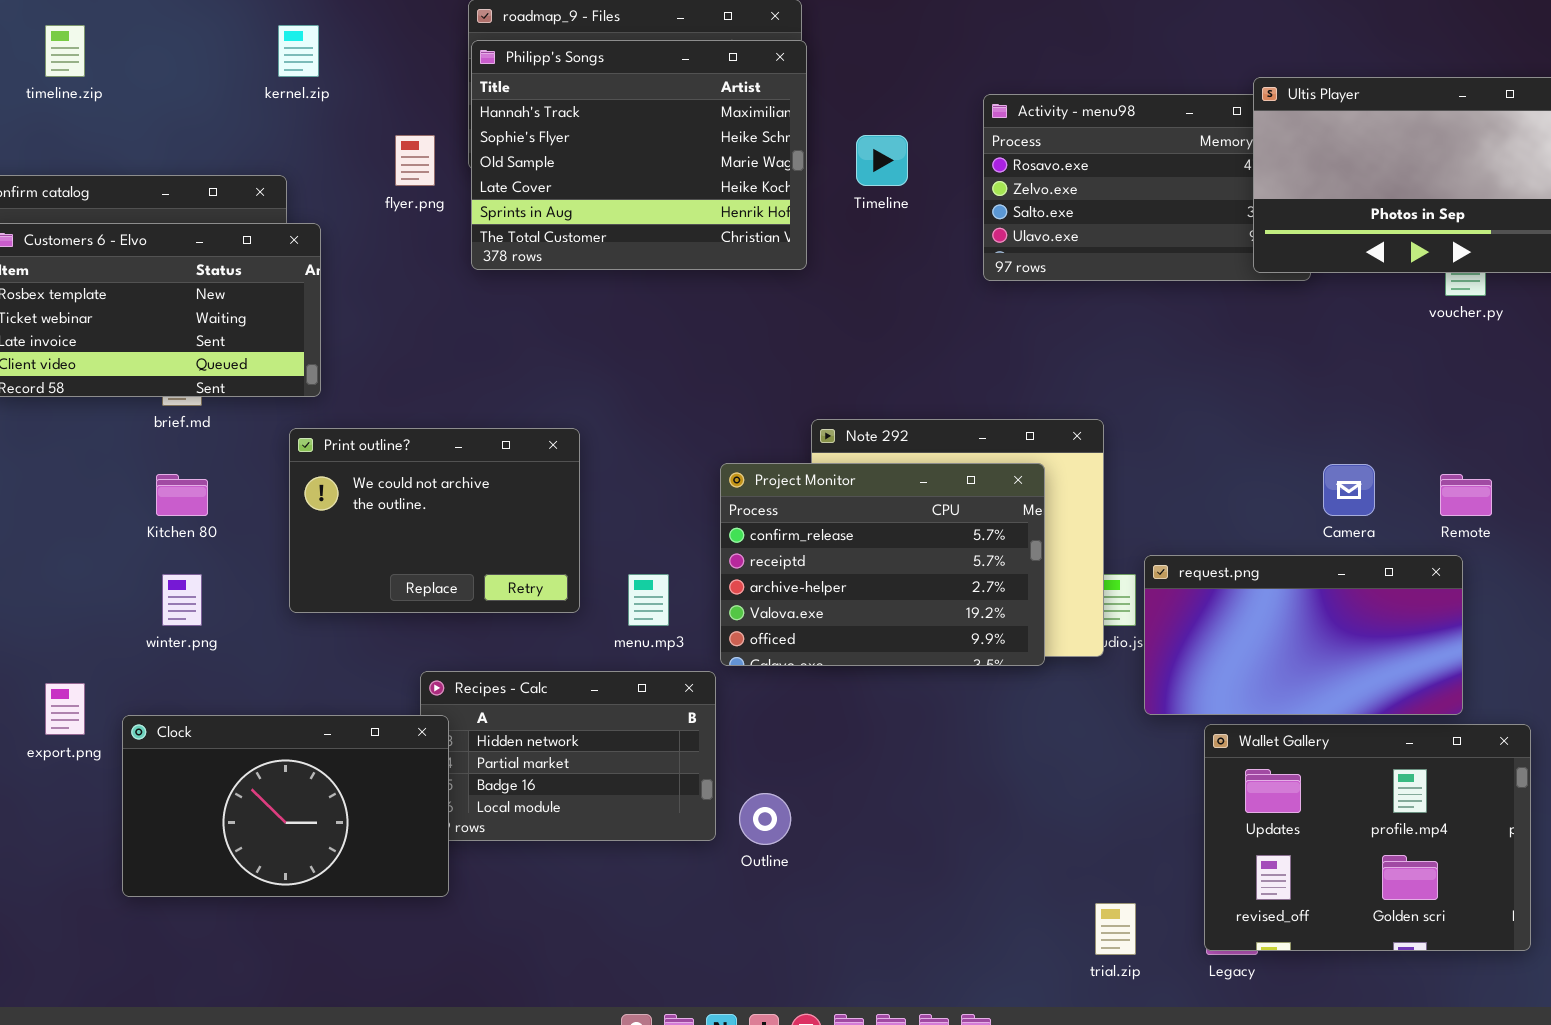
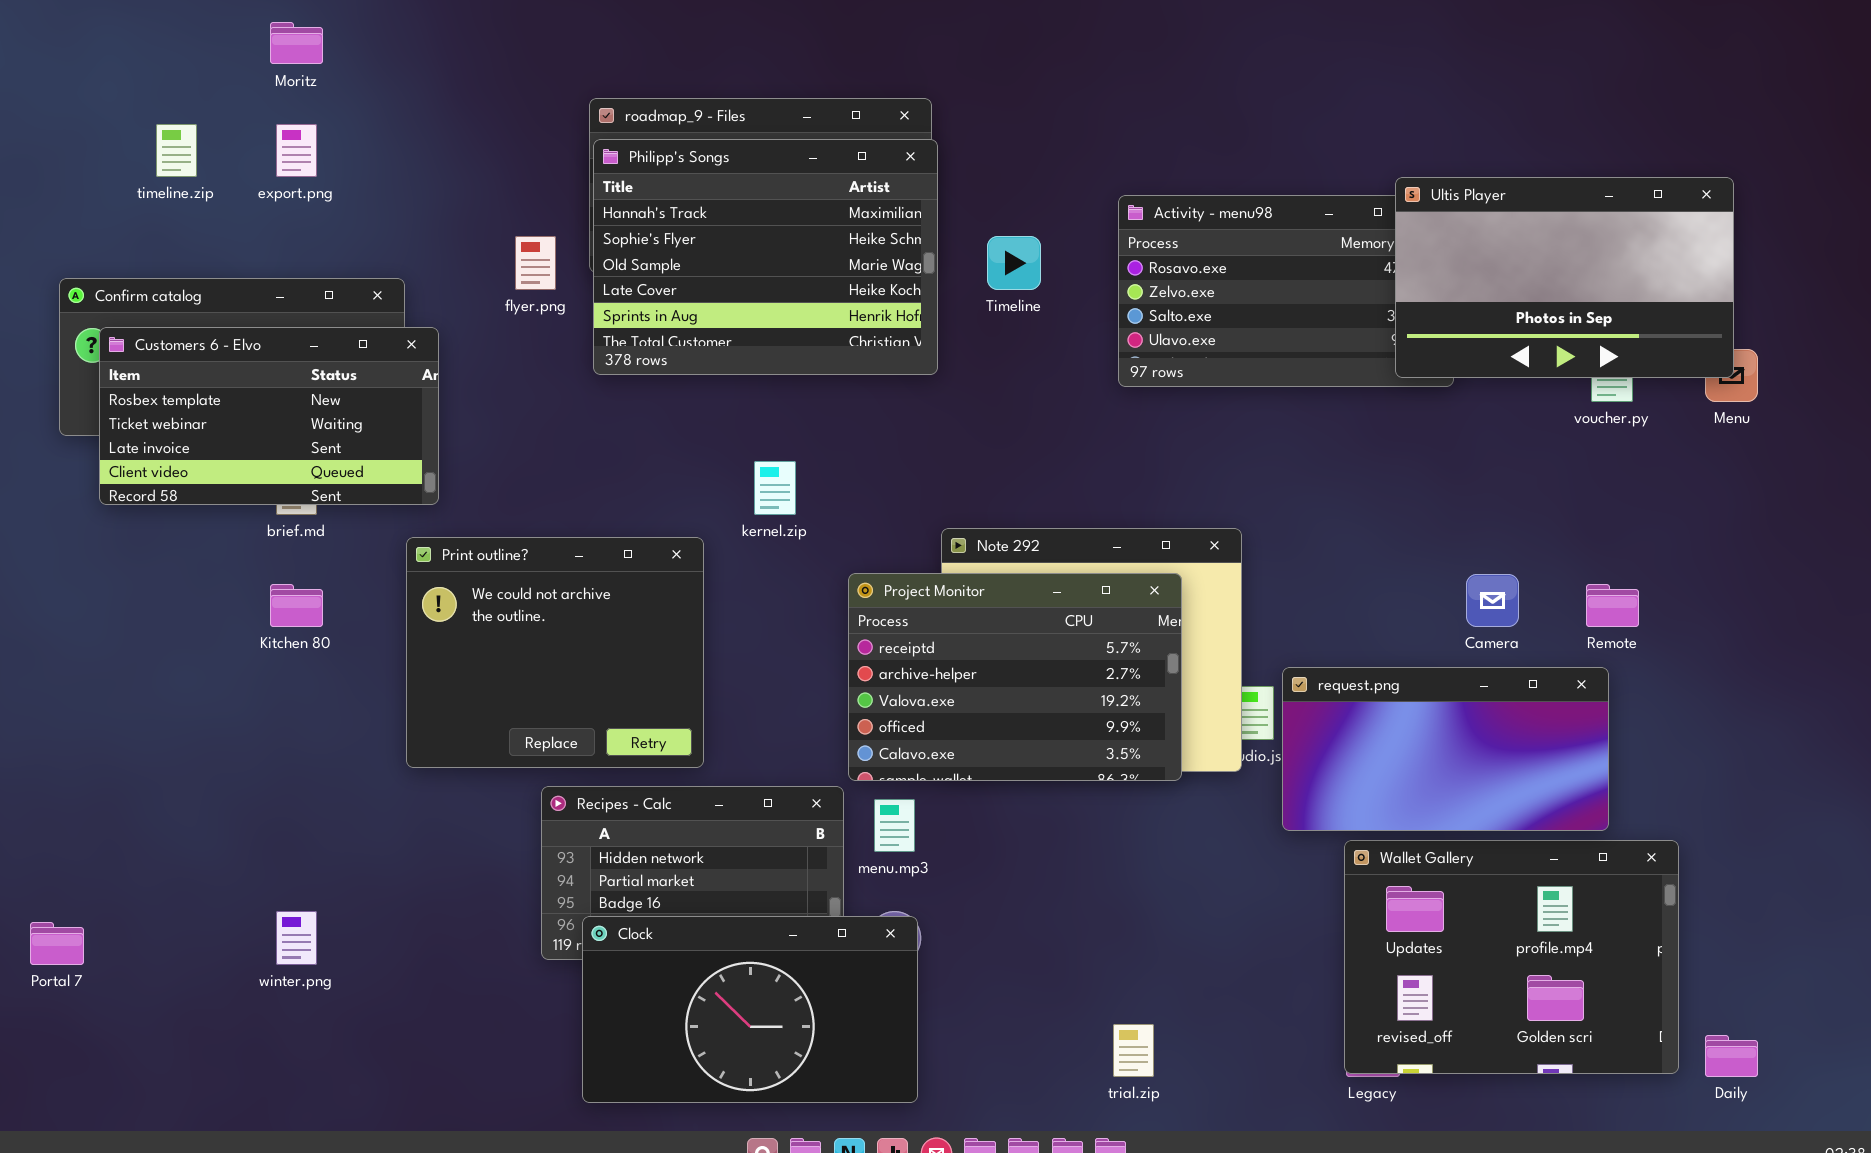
kernel.zip: [278,25,319,77] -> [754,461,796,515], moved
Print outline?: [289,428,580,613] -> [406,537,704,768], resized
Project Monitor: [720,463,1045,666] -> [848,573,1182,781], scrolled down 1 row
winter.png: [162,574,202,626] -> [276,911,317,965], moved
menu.mp3: [628,574,669,626] -> [874,799,915,852], moved
export.png: [45,683,85,735] -> [276,124,317,177], moved
Clock: [122,715,449,897] -> [582,916,918,1103], moved
trial.zip: [1095,903,1136,955] -> [1113,1024,1154,1077], moved

